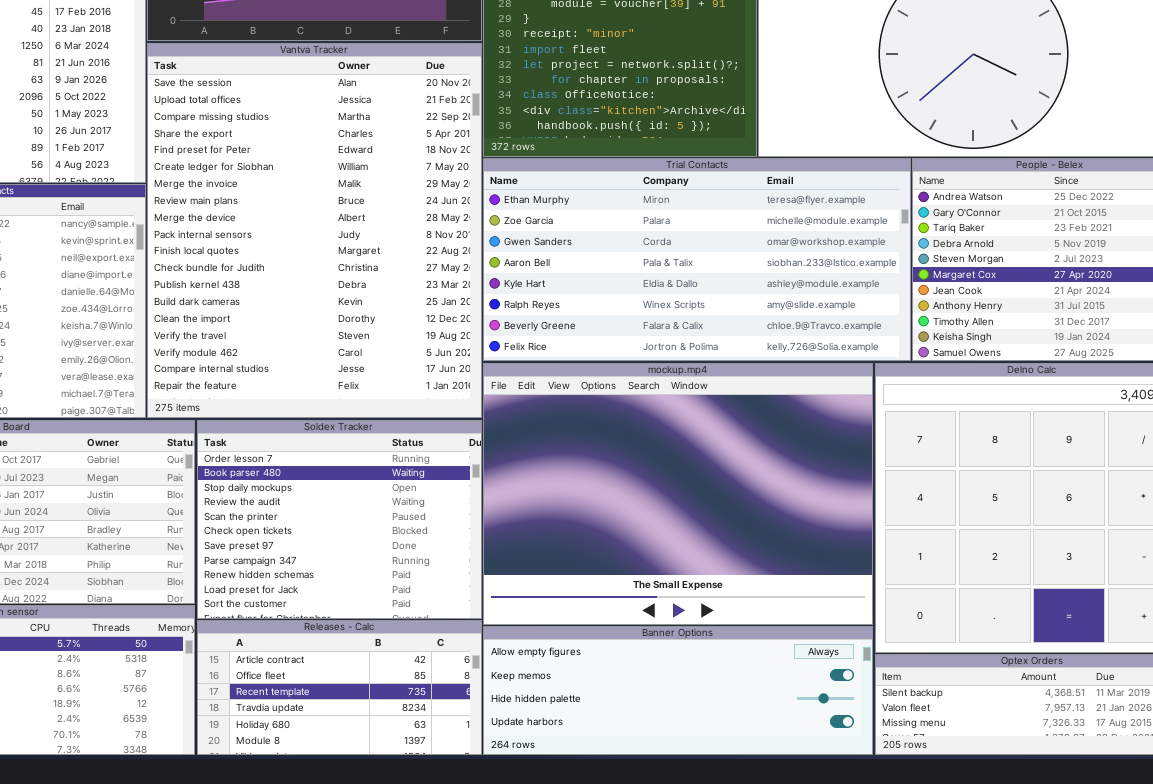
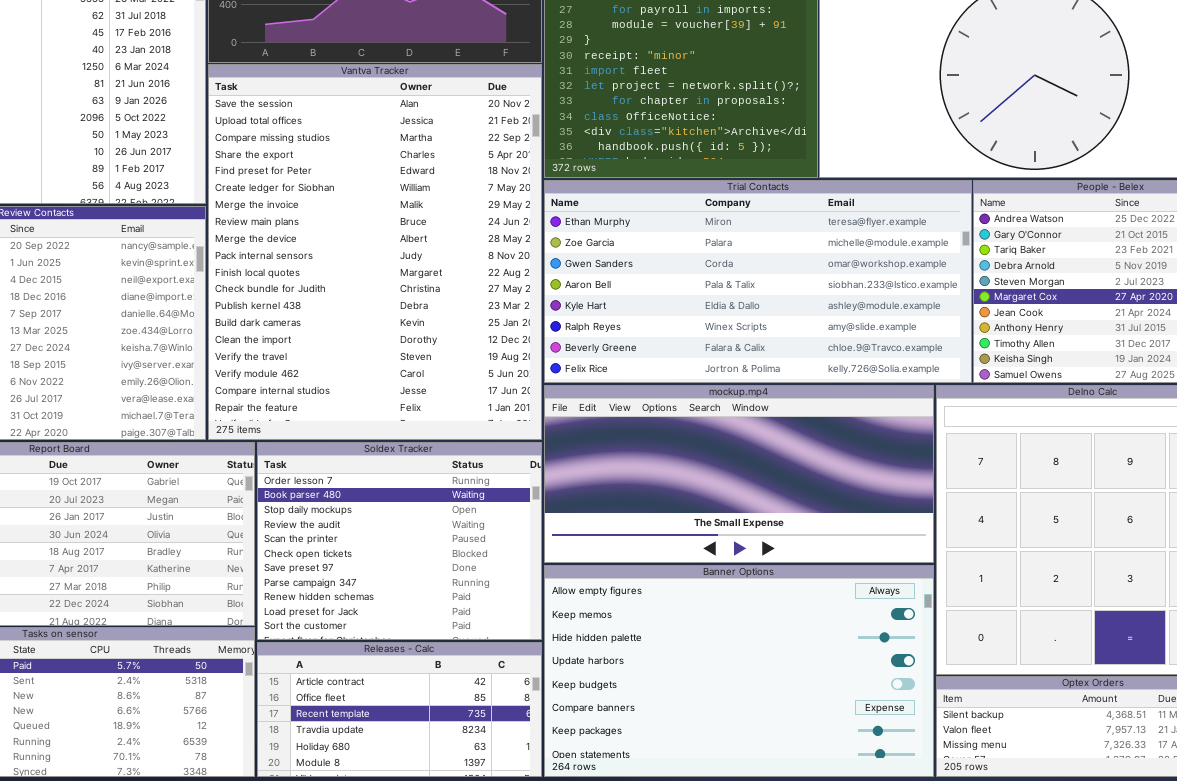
mockup.mp4: [483,363,873,625] -> [544,385,934,563], resized
Banner Options: [483,626,873,755] -> [544,565,934,777], resized

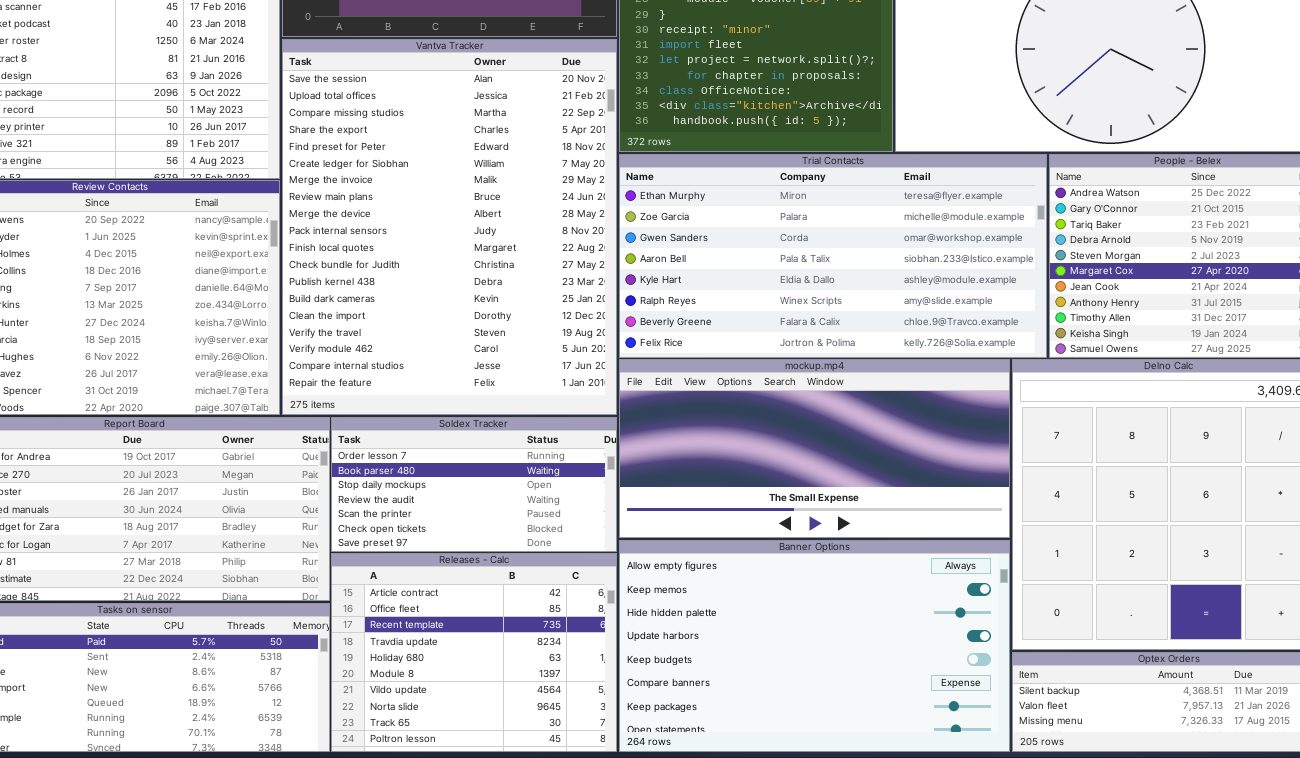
Soldex Tracker: [257,442,542,640] -> [331,417,617,552], resized
Releases - Calc: [257,642,542,777] -> [331,553,617,752], resized

